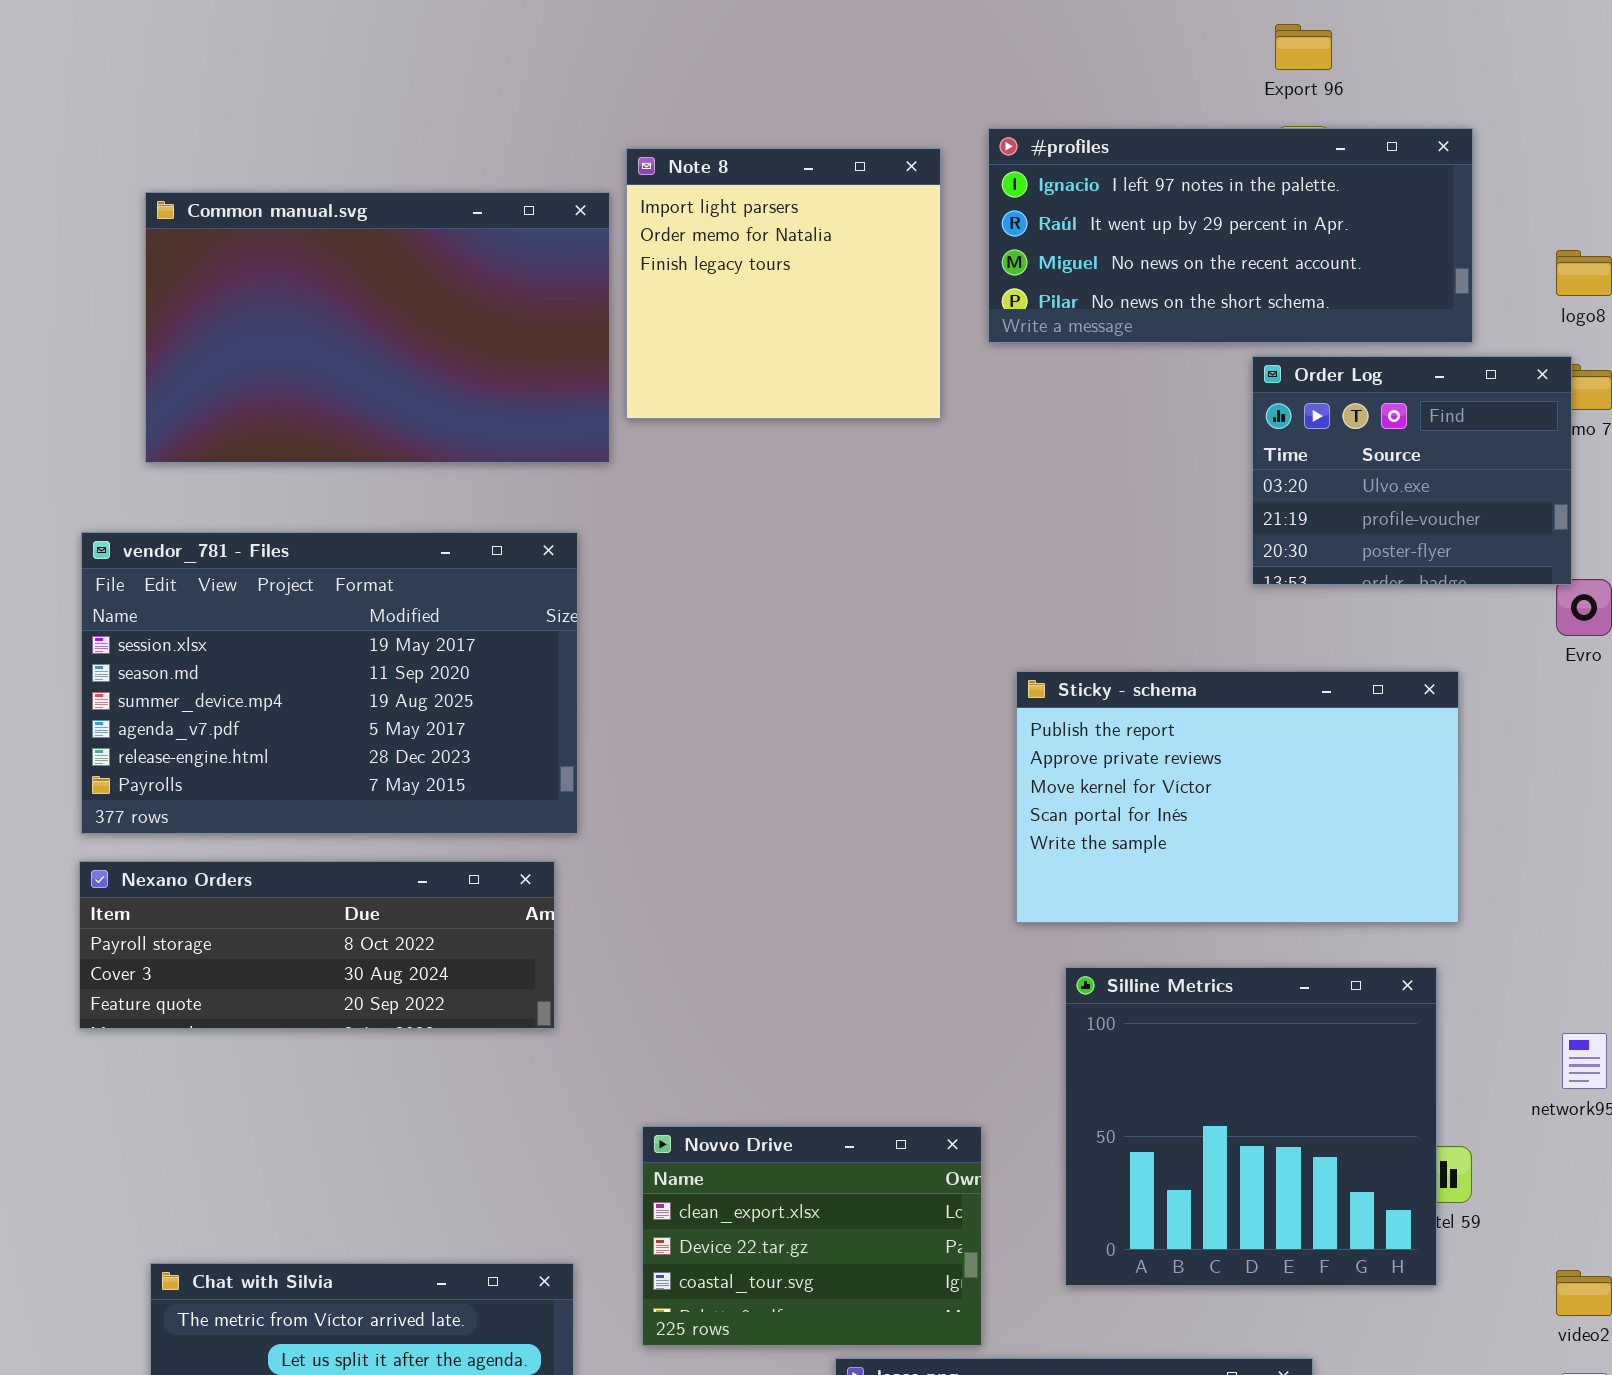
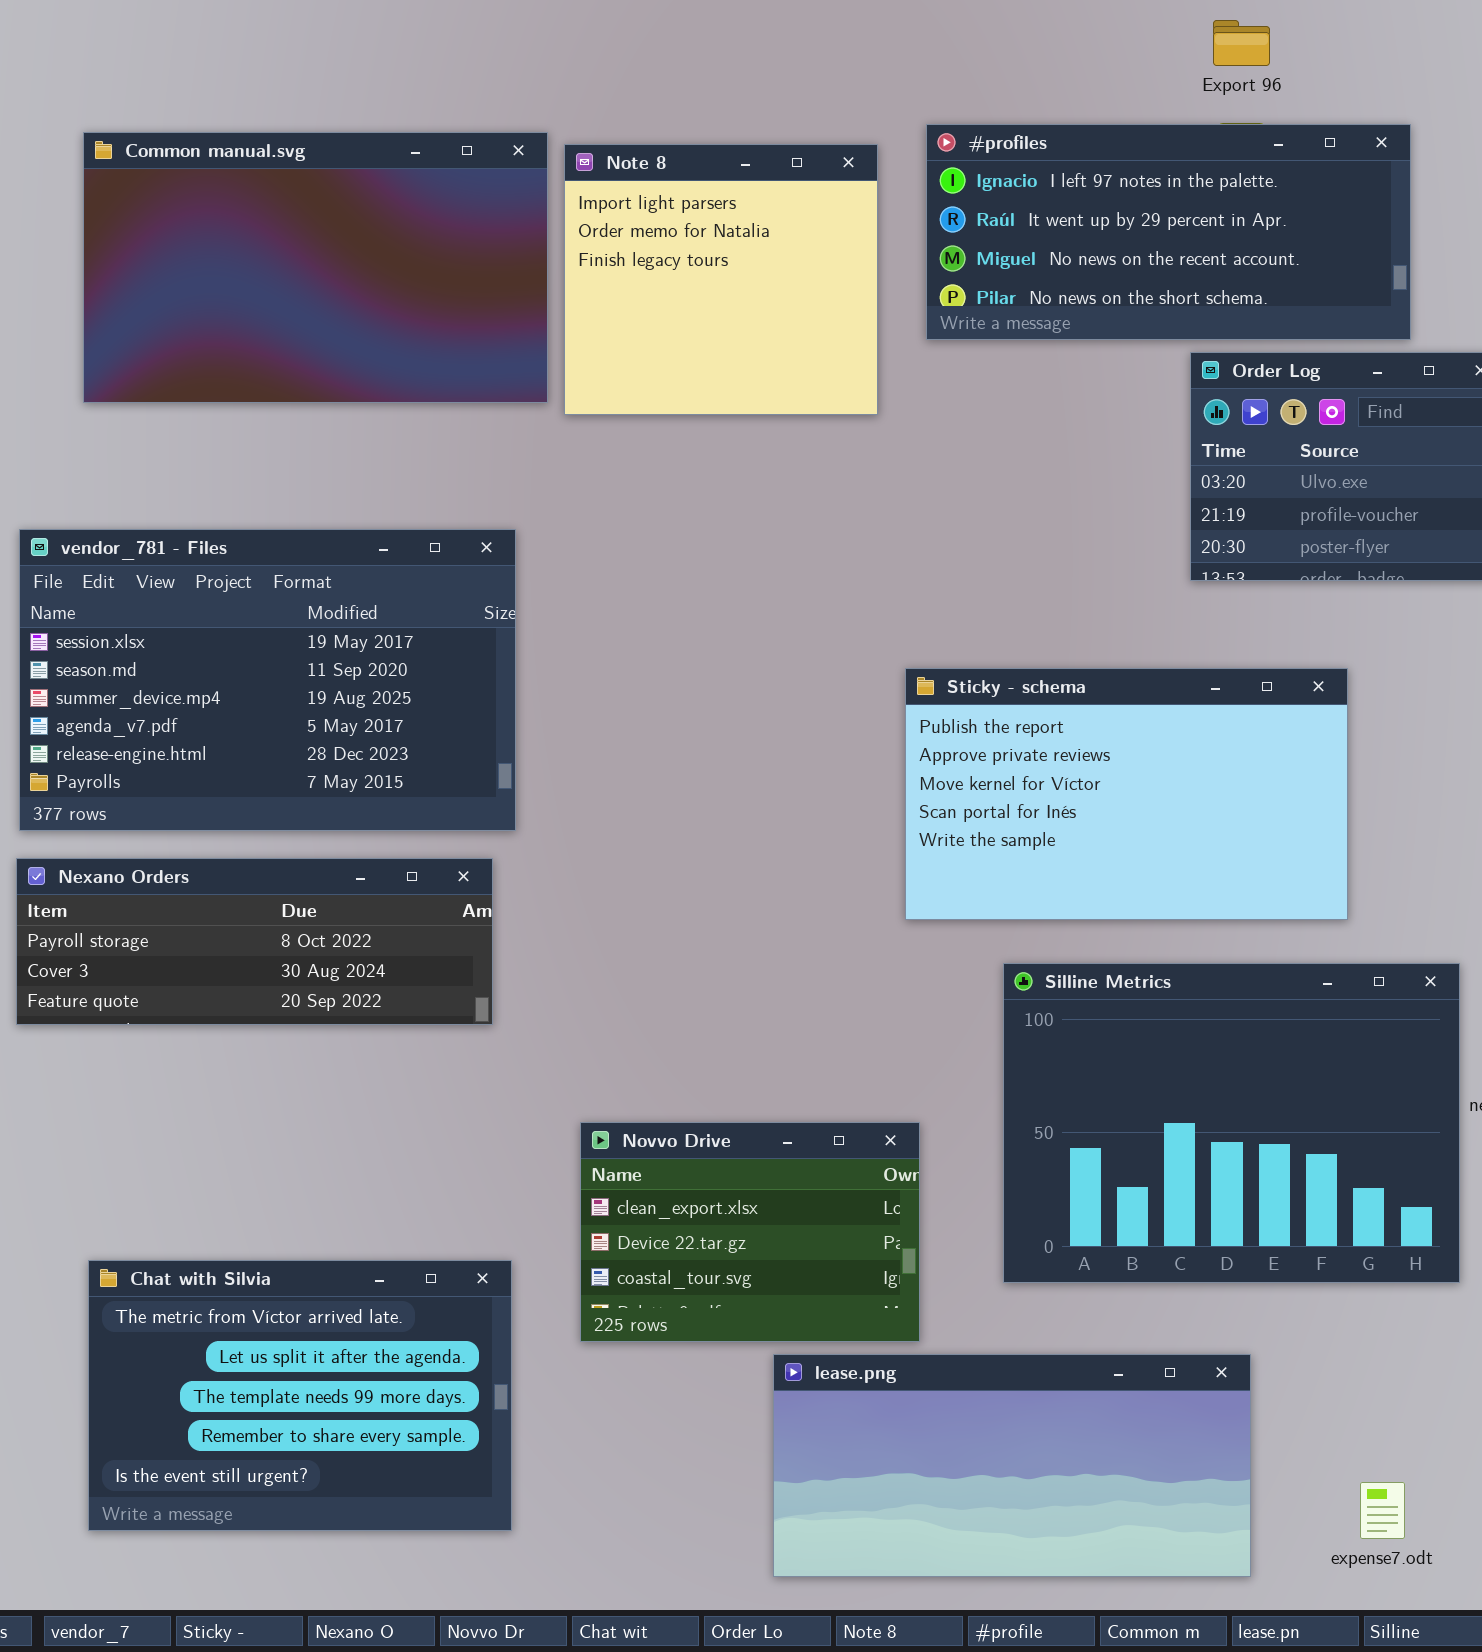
Common manual.svg: [145,192,610,463] -> [83,132,548,403], moved
Sticky - schema: [1016,671,1459,923] -> [905,668,1348,920], moved
Silline Metrics: [1065,967,1437,1286] -> [1003,963,1460,1283], resized

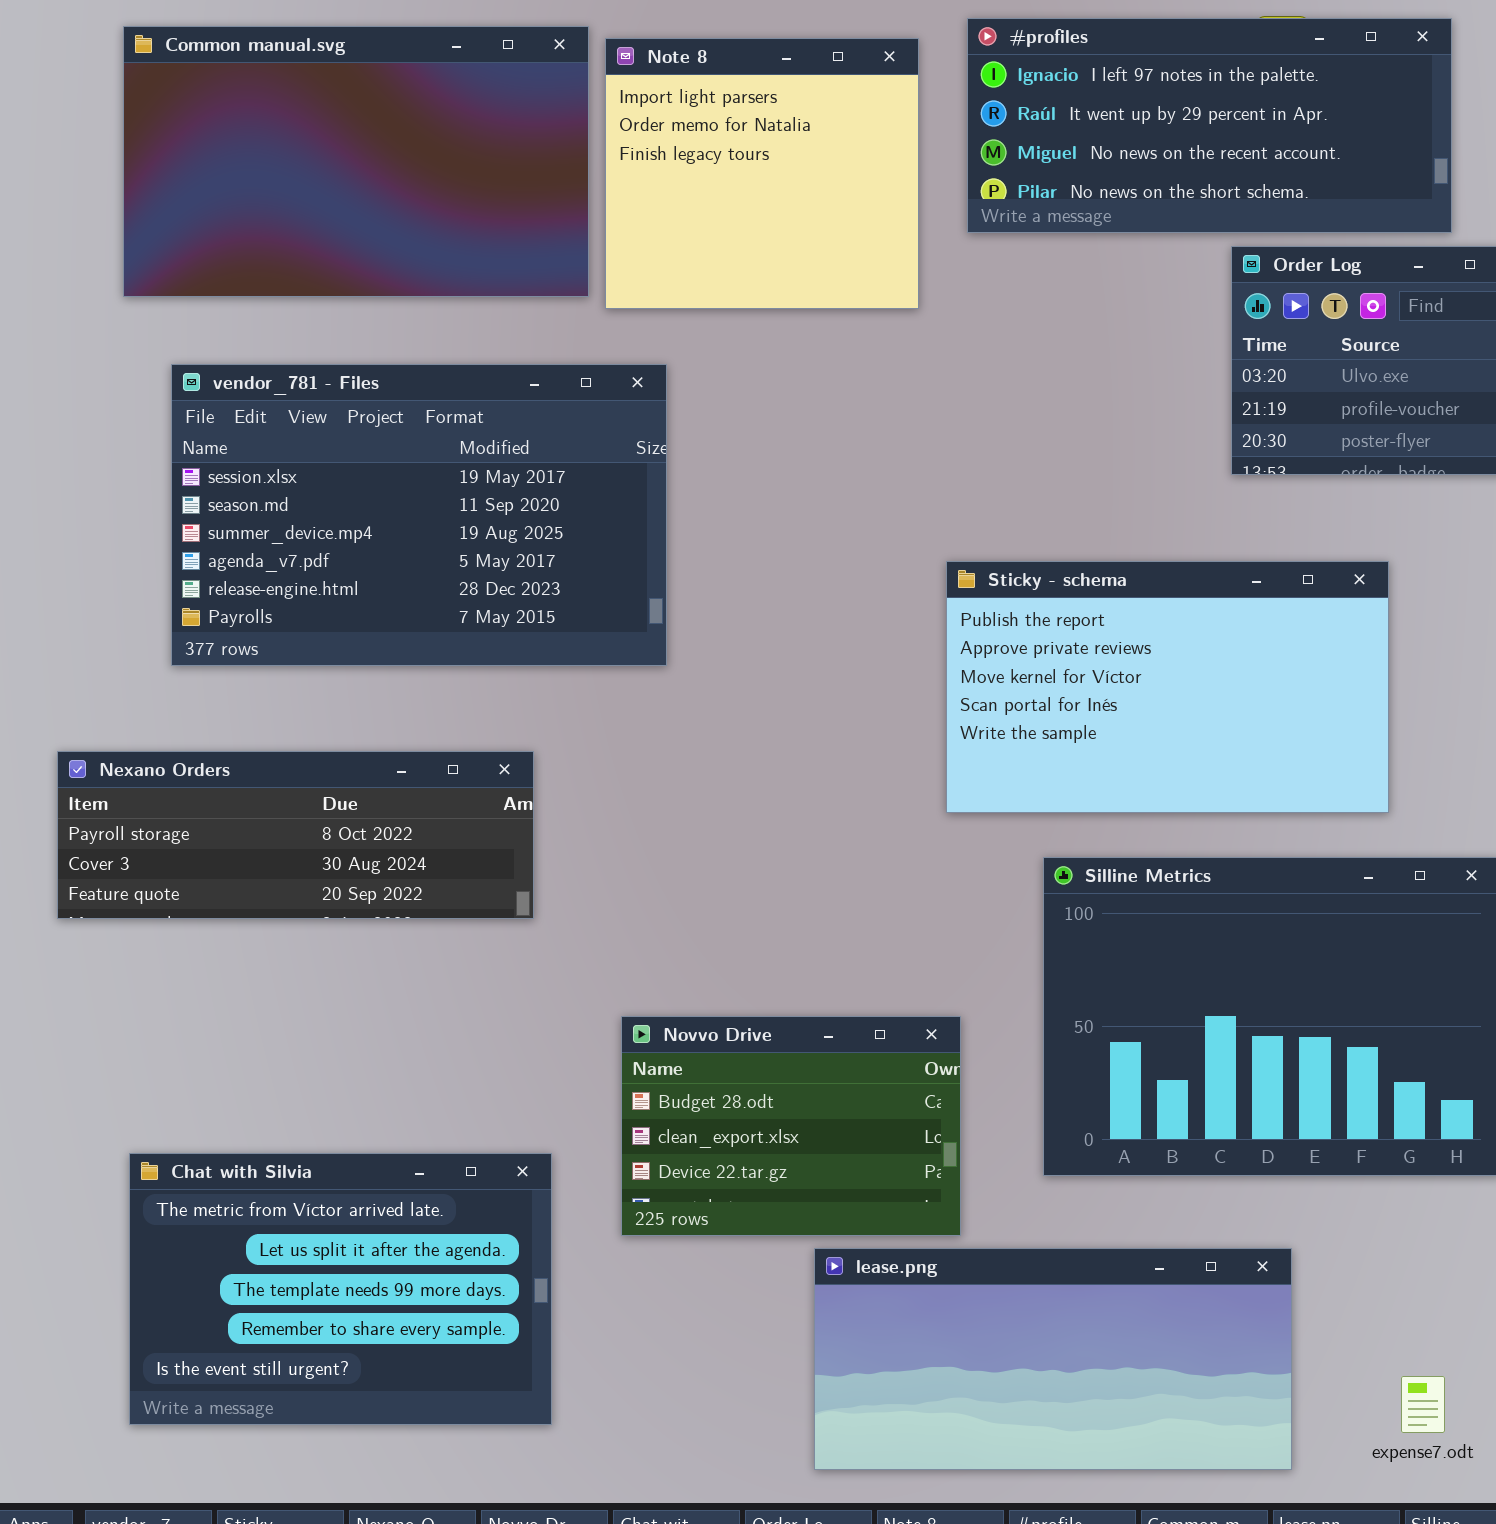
vendor_781 - Files: [19,529,516,831] -> [171,364,667,666], moved
Novvo Drive: [580,1122,920,1342] -> [621,1016,961,1236], scrolled up 1 row

